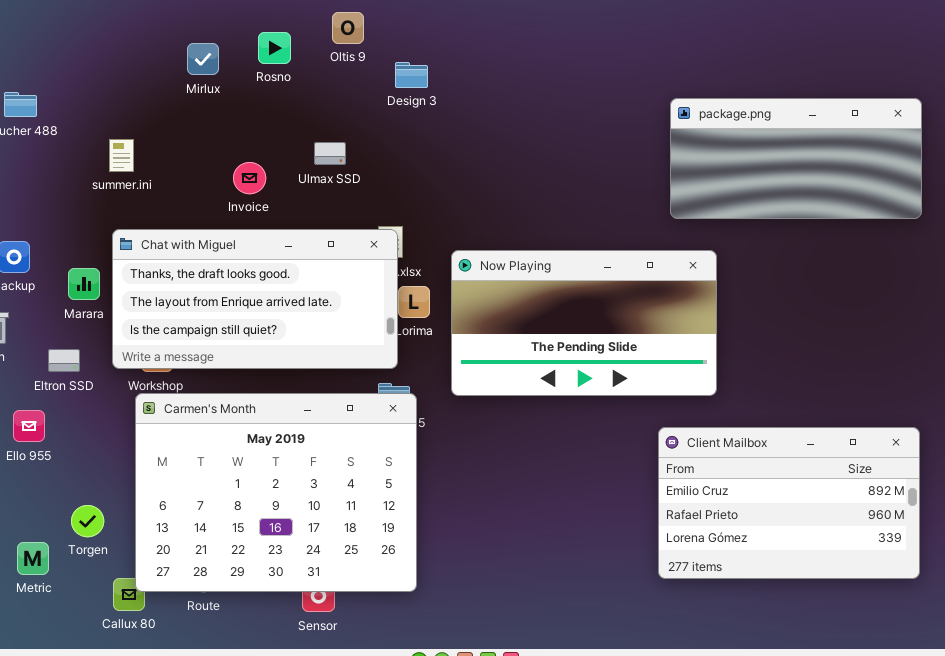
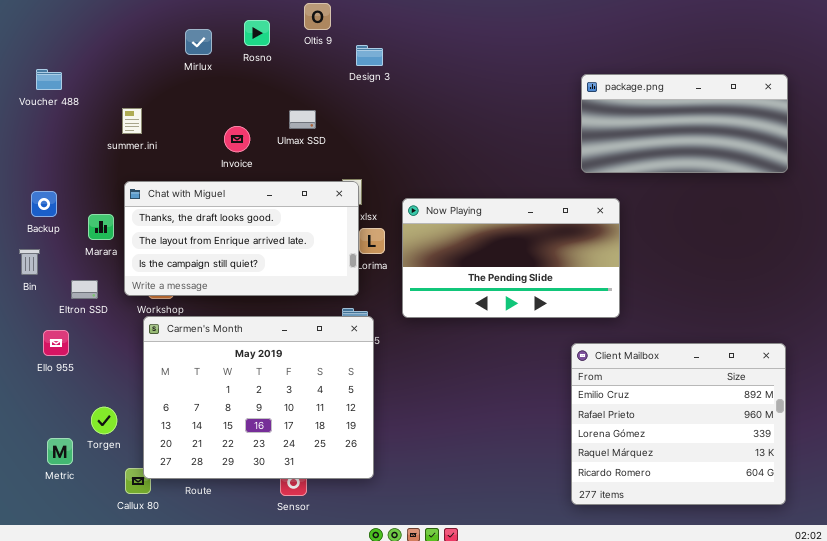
Client Mailbox: [658,427,920,579] -> [571,343,786,505], resized

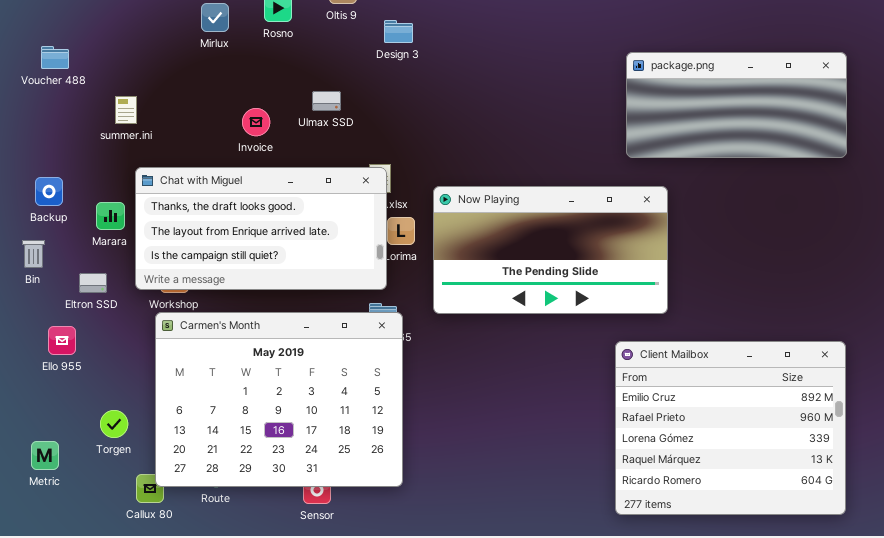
summer.ini: [122,108,142,134] -> [115,96,137,124], moved
Metric: [47,438,73,465] -> [31,441,59,470], moved

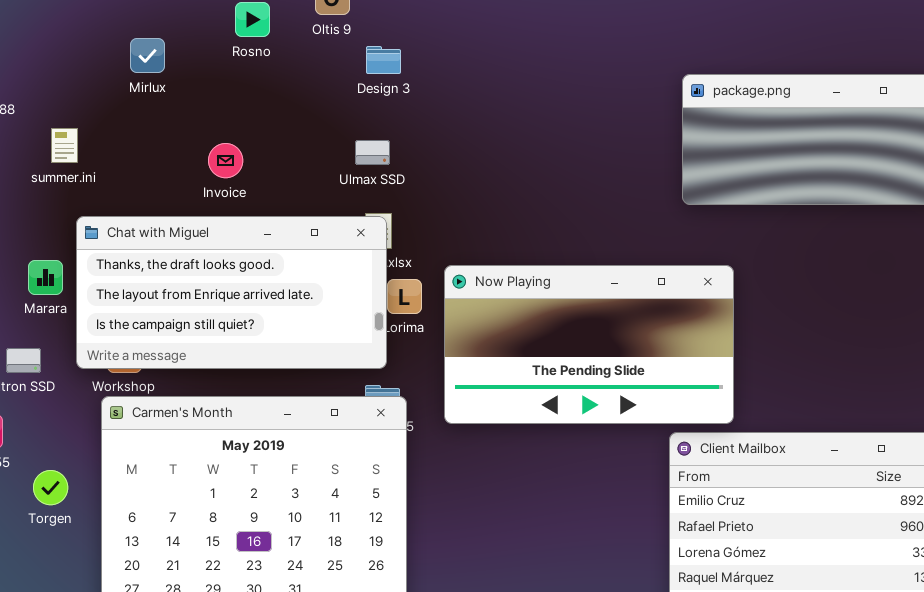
Mirlux: [201,3,229,32] -> [130,38,165,73], moved
Design 3: [384,20,413,43] -> [366,46,401,74], moved
Ulmax SSD: [312,91,341,111] -> [355,140,390,165], moved
Now Playing: [433,186,668,314] -> [444,265,734,424], moved
Torgen: [100,410,128,438] -> [33,470,68,505], moved

